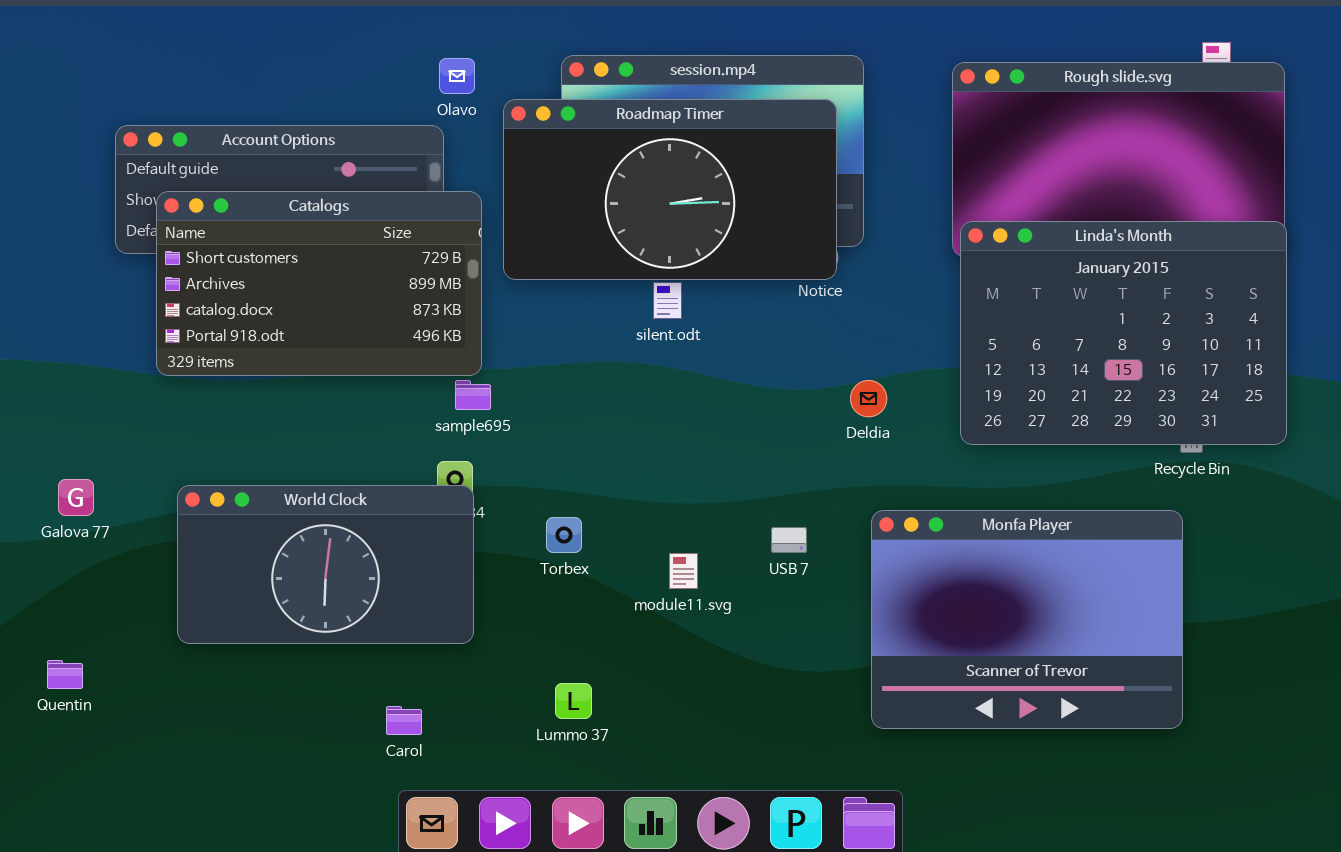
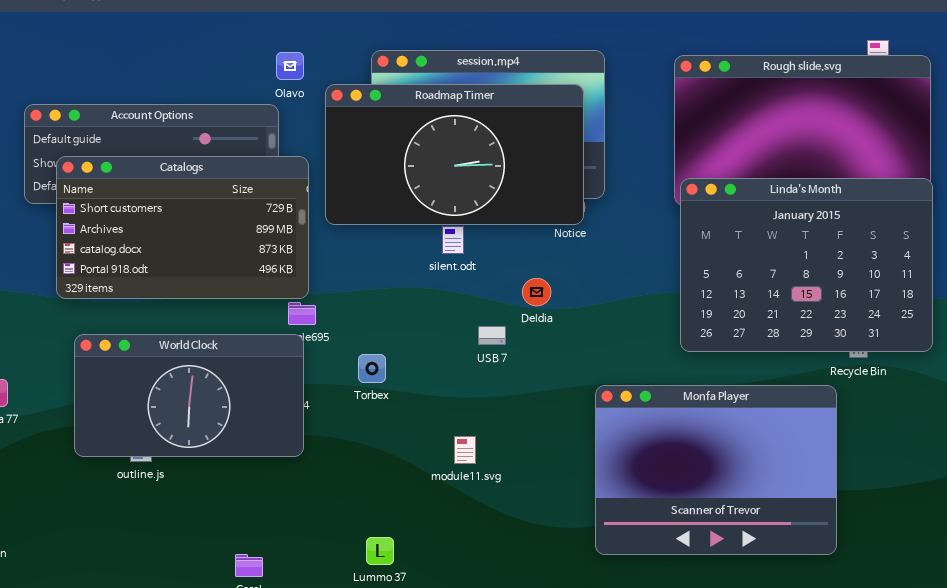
Deldia: [850,380,887,417] -> [522,278,551,306], moved
World Clock: [177,485,474,644] -> [74,334,304,457], moved
Monfa Player: [871,510,1183,729] -> [595,385,837,555], moved
Torbex: [546,517,582,553] -> [358,354,386,383], moved
USB 7: [771,527,807,553] -> [478,326,506,345], moved

